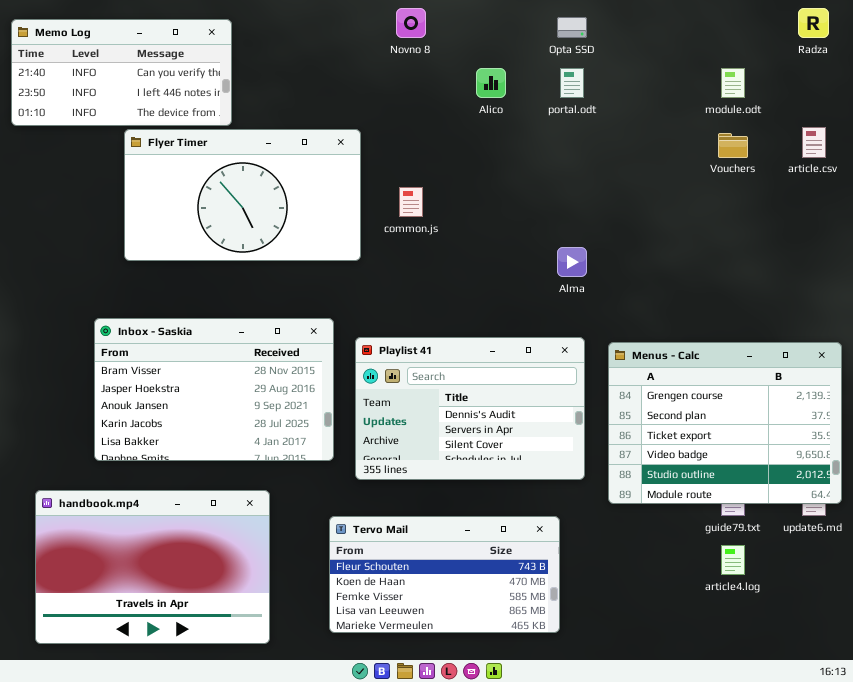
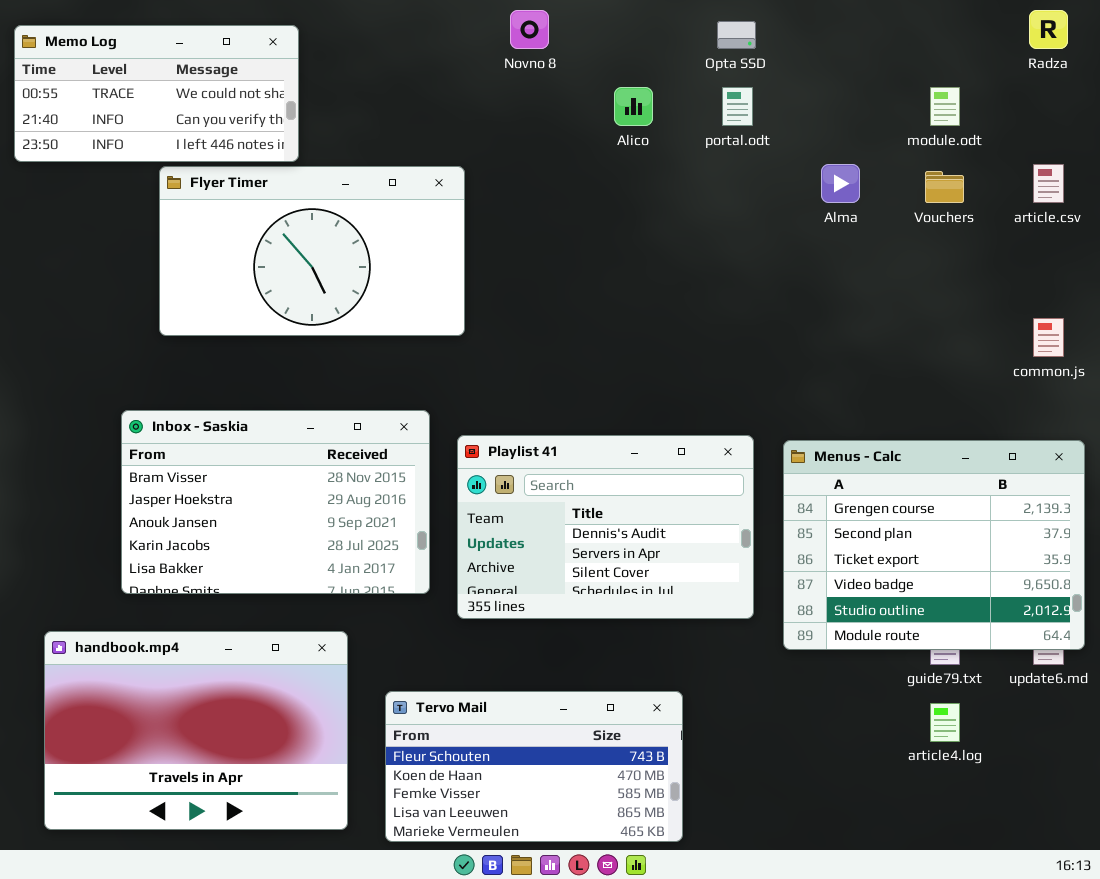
Memo Log: [11,19,232,126] -> [14,25,299,162], scrolled up 1 row
common.js: [399,187,423,217] -> [1033,318,1064,357], moved
Alma: [557,247,587,277] -> [821,164,860,203], moved
Tervo Mail: [329,516,560,633] -> [385,691,683,842], moved

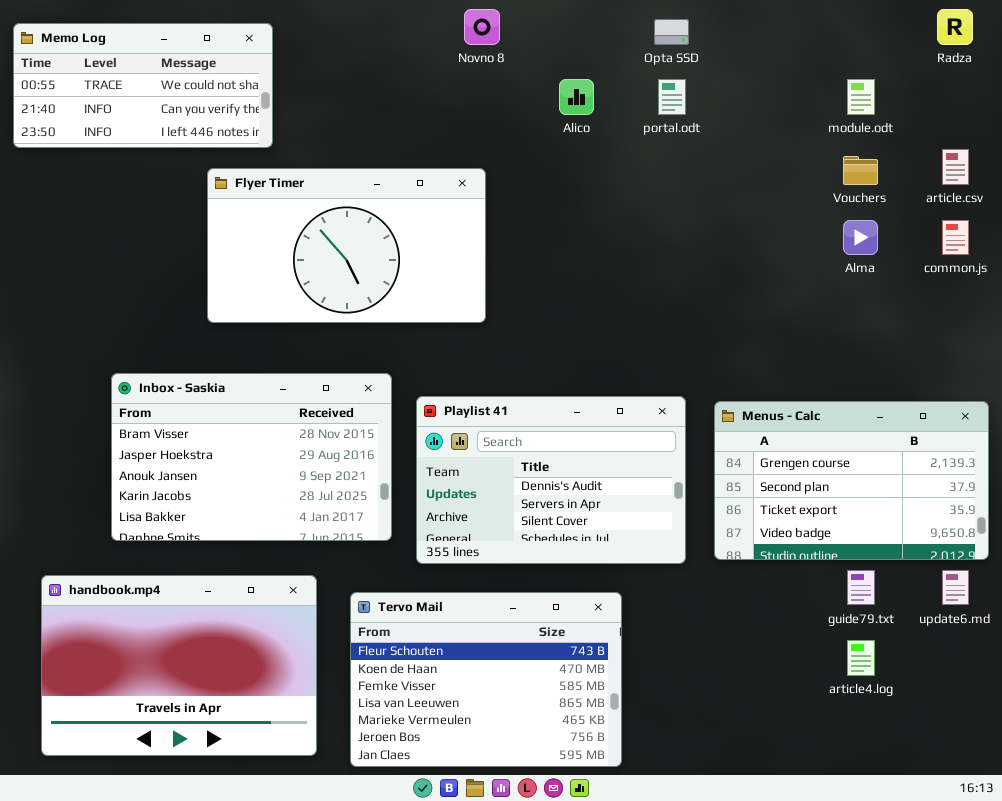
Alma: [821,164,860,203] -> [843,220,878,255], moved
Flyer Timer: [159,166,465,336] -> [207,168,486,323], moved
common.js: [1033,318,1064,357] -> [942,220,969,255], moved
Menus - Calc: [783,440,1085,650] -> [714,401,989,560], resized
Tervo Mail: [385,691,683,842] -> [350,592,622,767], resized

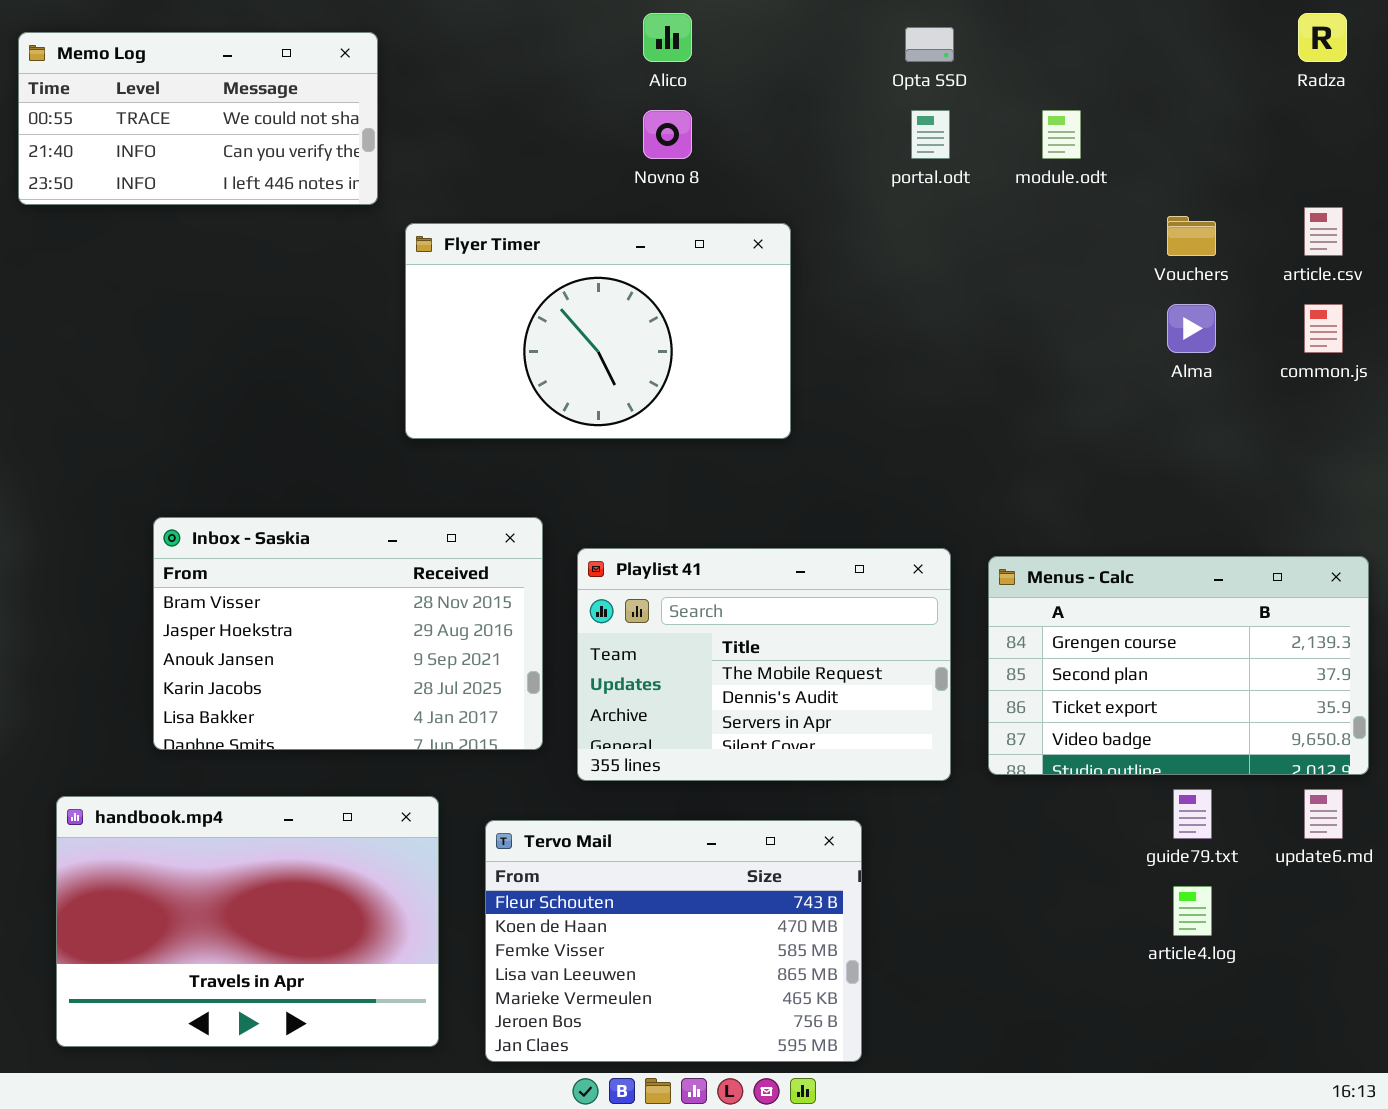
Novno 8: [464,9,500,45] -> [643,110,692,159], moved
Alico: [559,79,594,115] -> [643,13,692,62], moved
module.odt: [847,79,875,115] -> [1042,110,1081,159], moved
Flyer Timer: [207,168,486,323] -> [405,223,791,439], moved
Playlist 41: [416,396,686,564] -> [577,548,951,781], scrolled up 1 row

